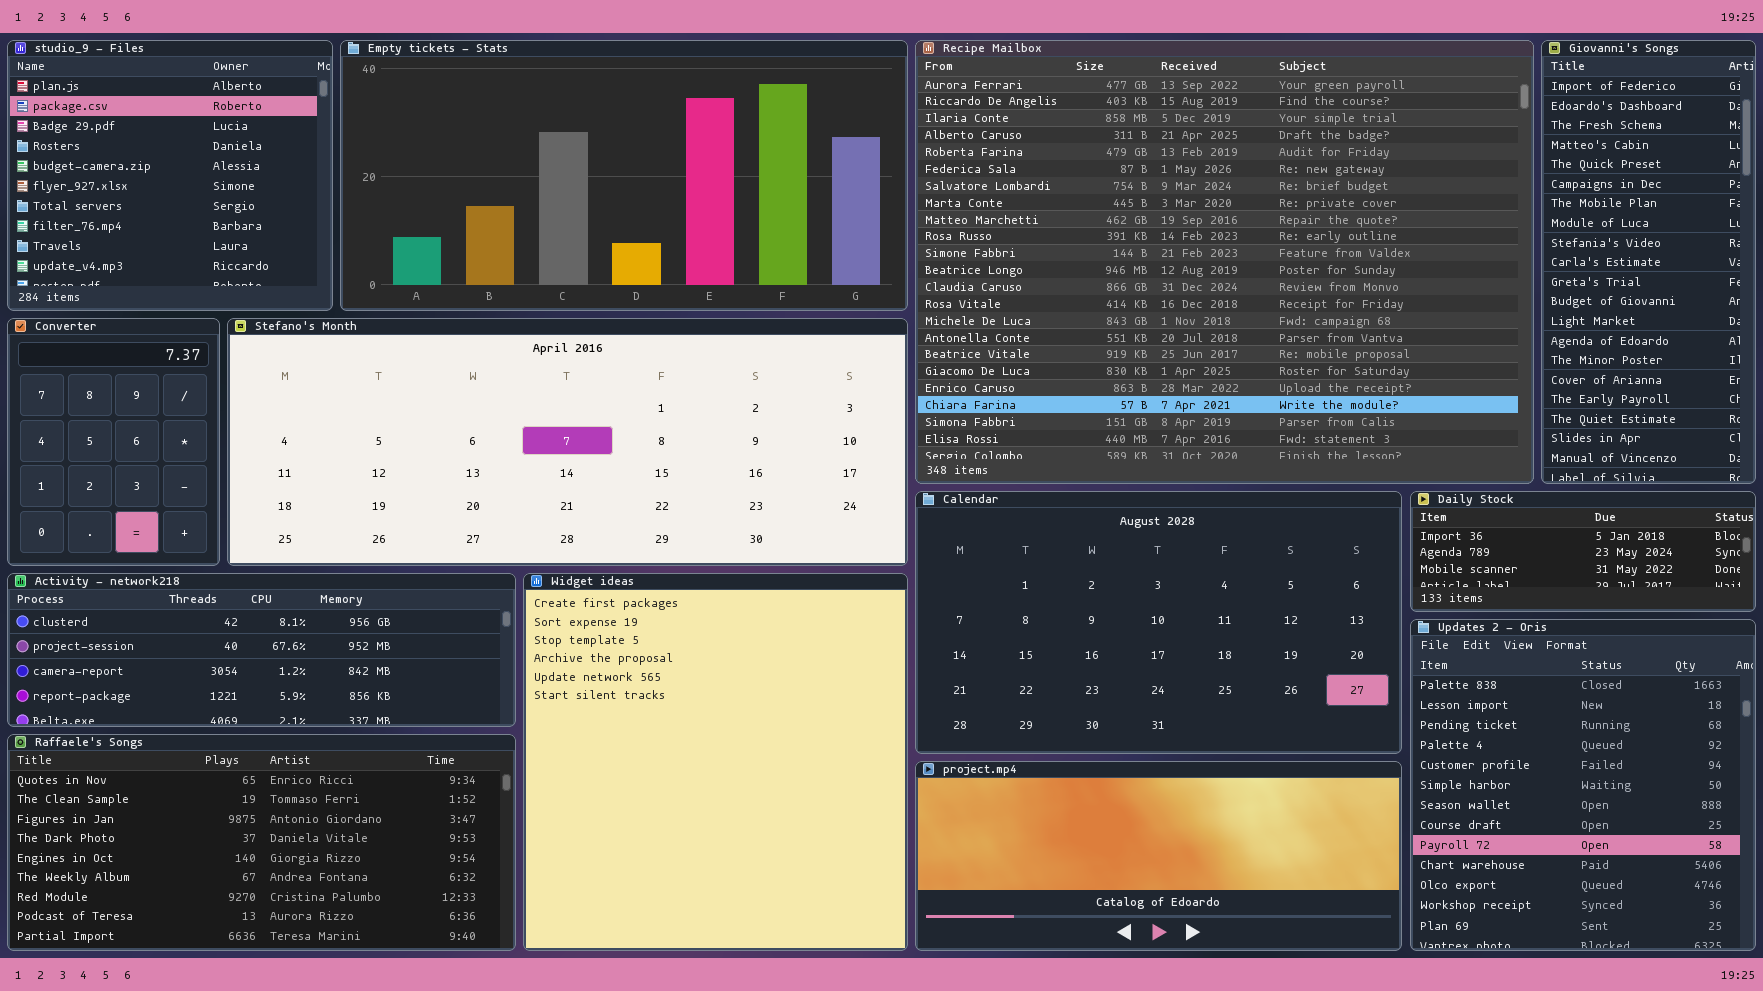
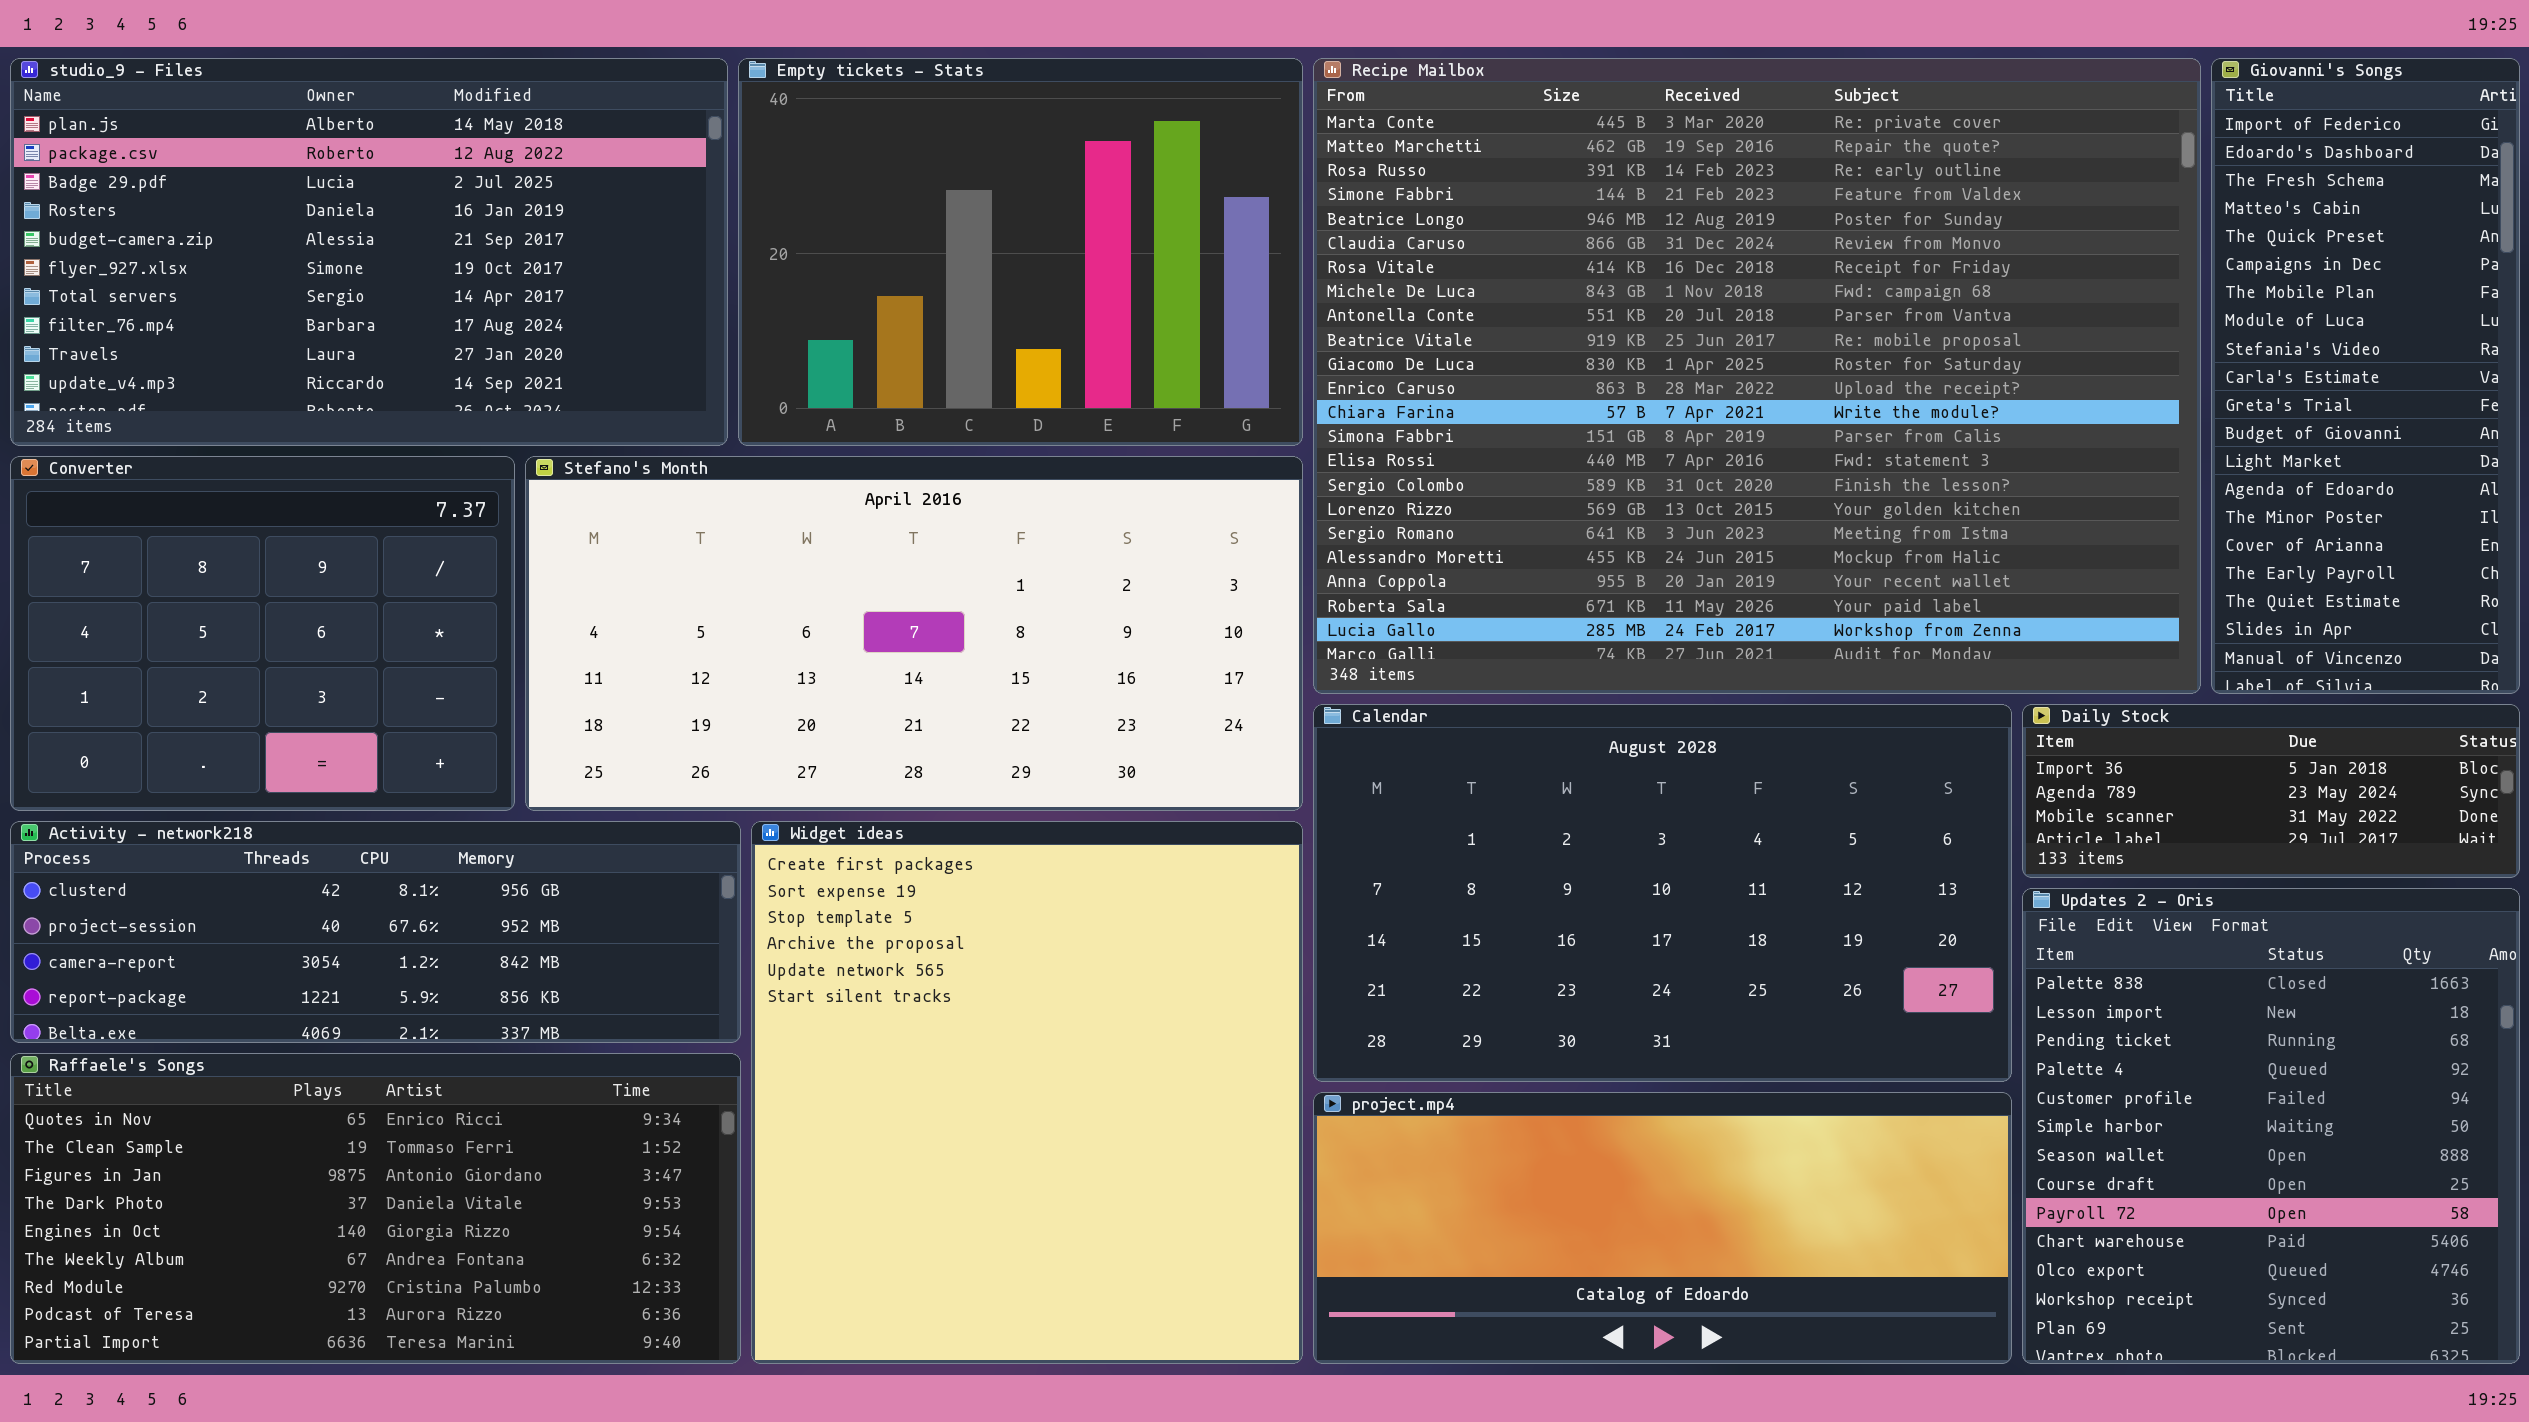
studio_9 - Files: [7,40,333,311] -> [10,58,728,446], resized
Empty tickets - Stats: [340,40,908,311] -> [738,58,1303,446], resized
Recipe Mailbox: [915,40,1534,484] -> [1313,58,2201,694], scrolled down 7 rows
Converter: [7,318,220,566] -> [10,456,515,811], resized
Stefano's Month: [227,318,908,566] -> [525,456,1303,811], resized

